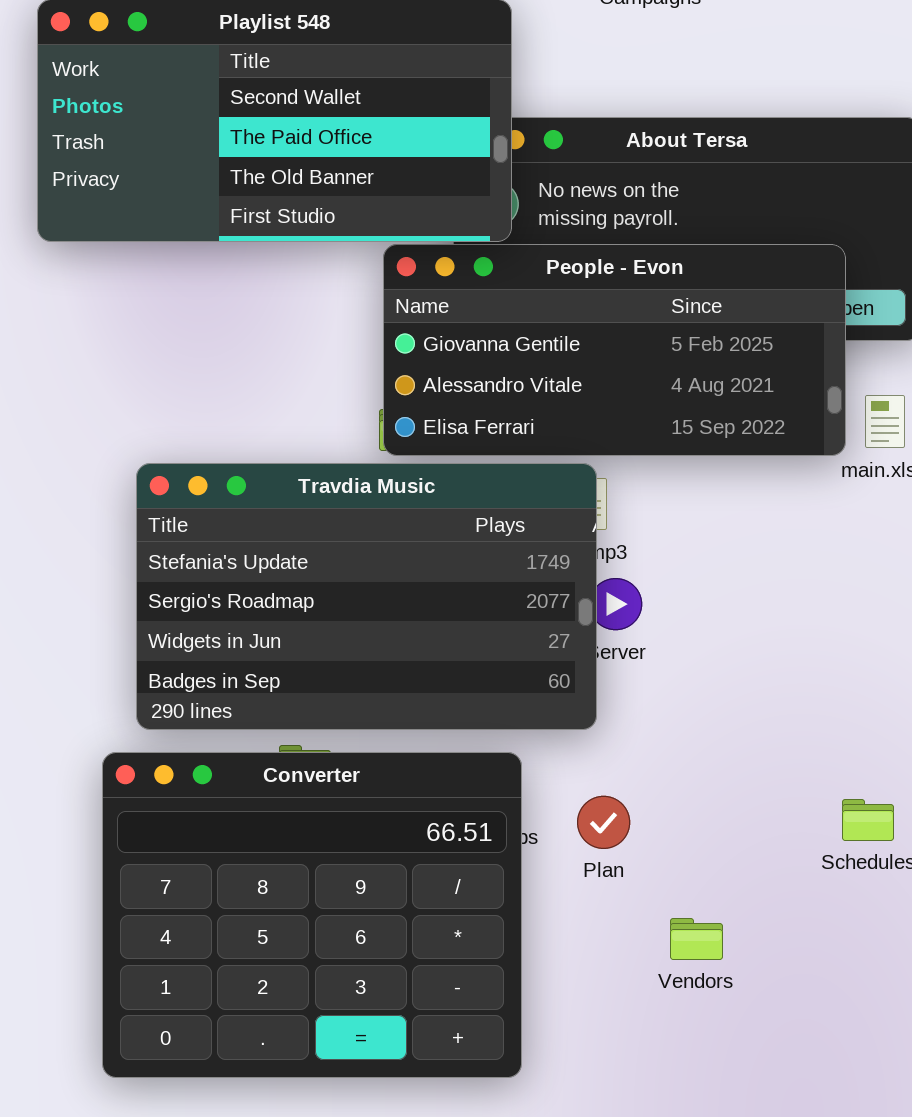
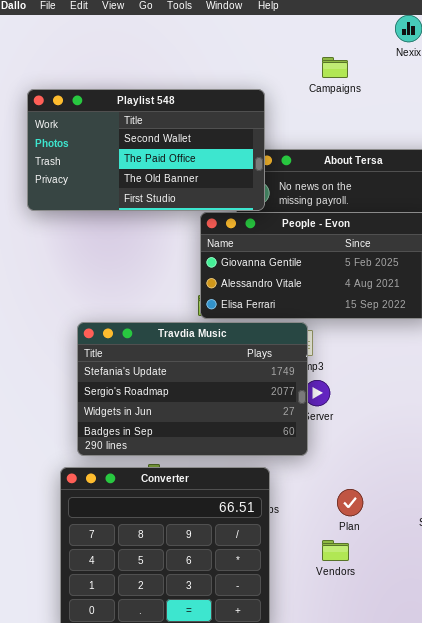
Plan: [577,796,630,849] -> [337,489,363,516], moved
Vendors: [670,918,723,960] -> [322,540,349,561], moved

